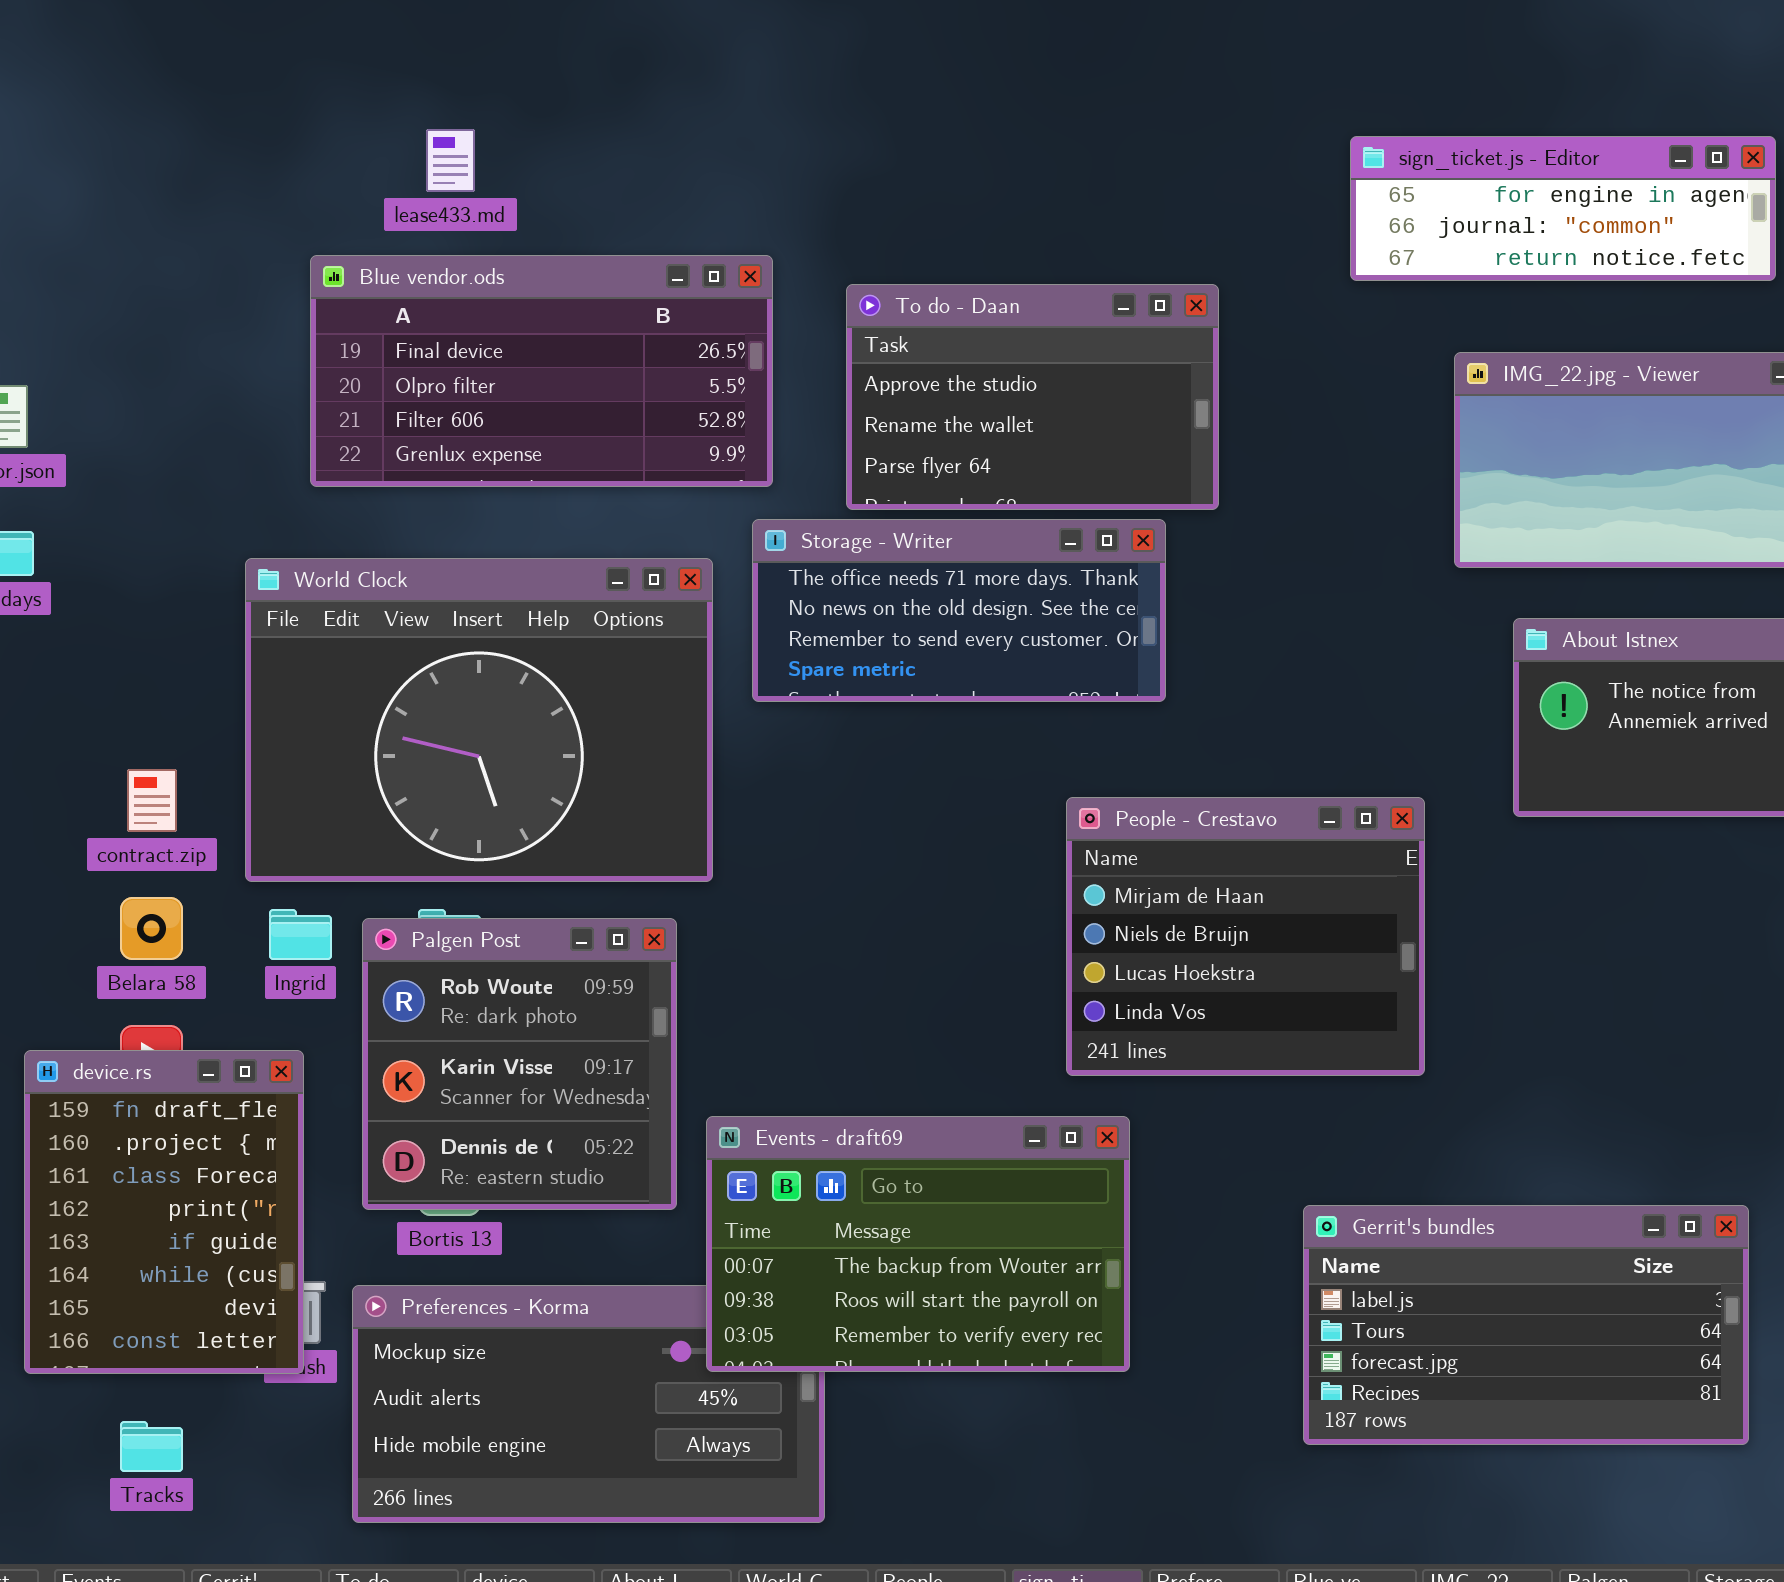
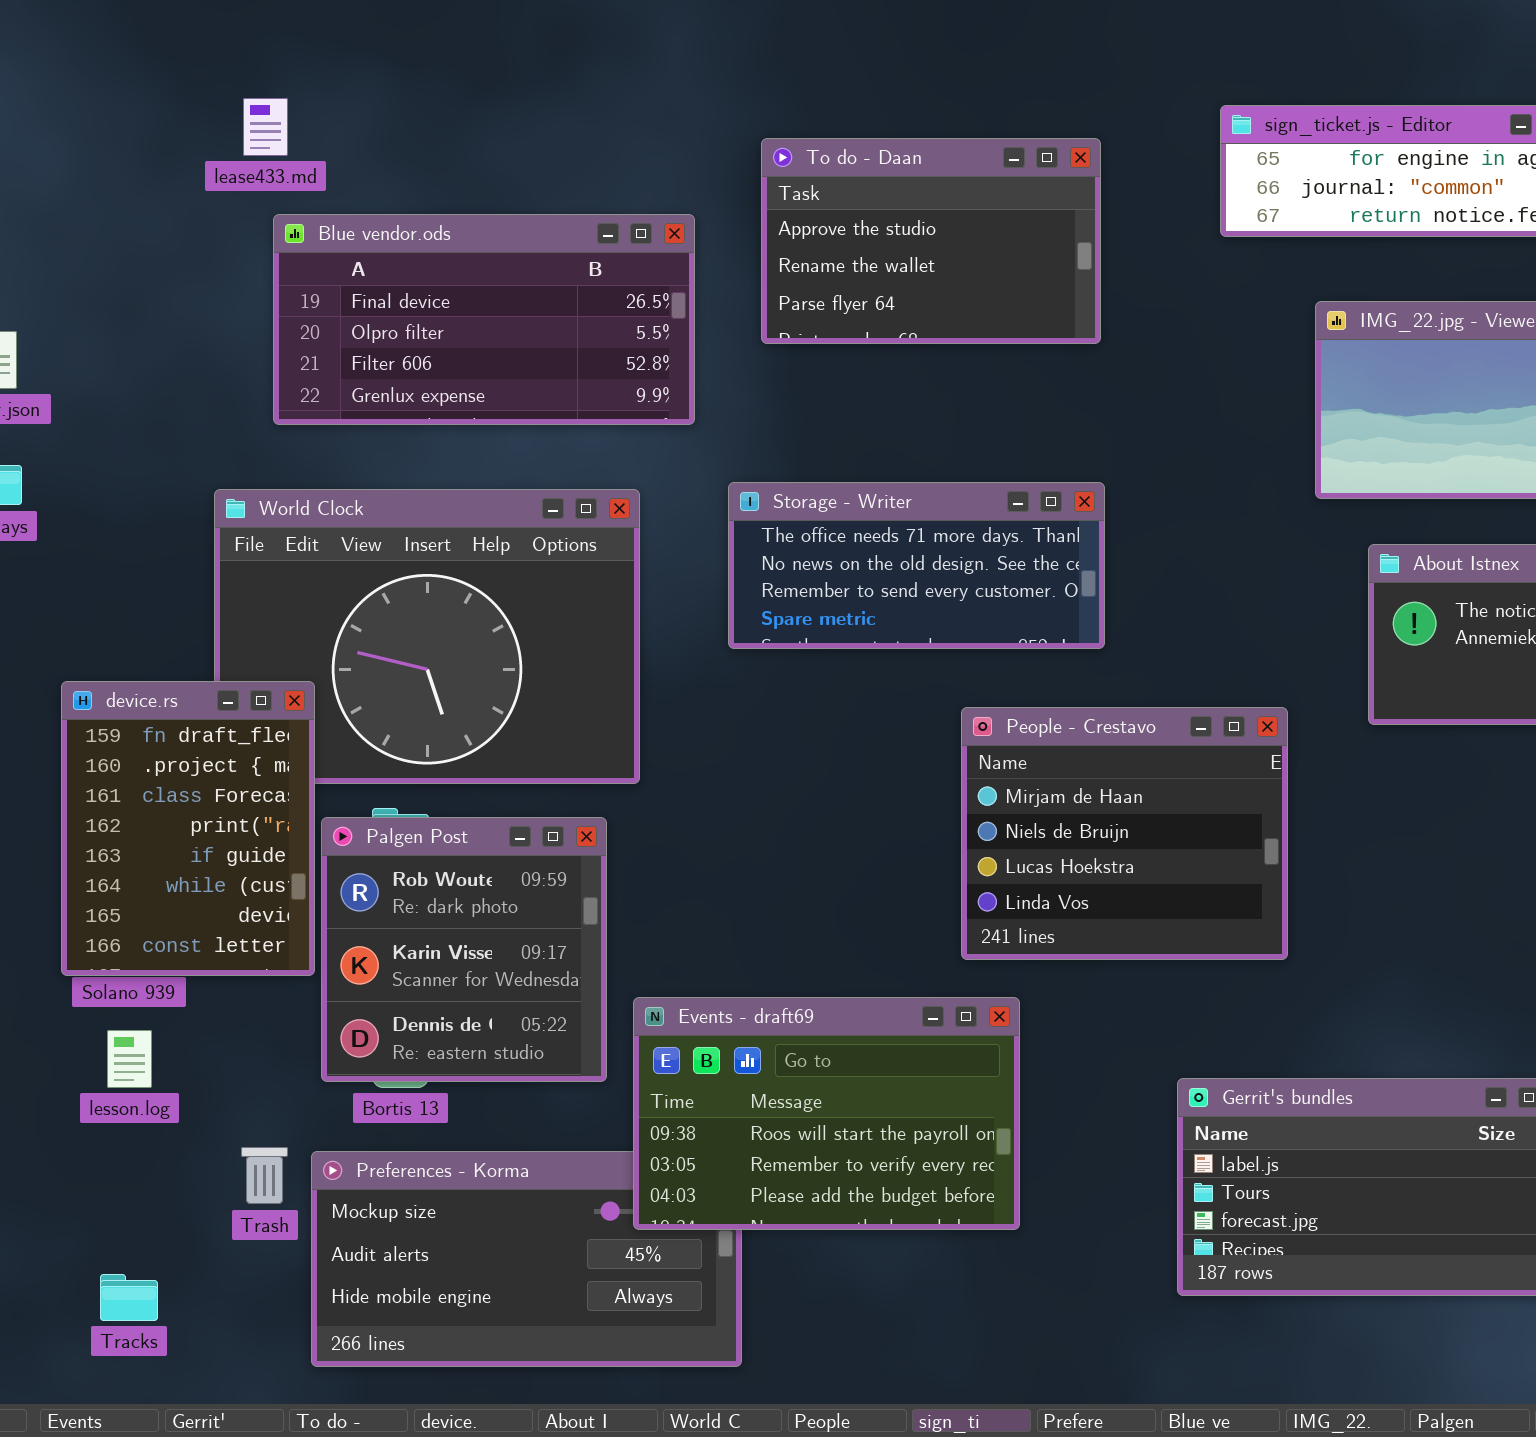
lease433.md: [426,129,475,192] -> [243,98,288,156], moved
To do - Daan: [846,284,1219,510] -> [761,138,1101,344], moved
Storage - Writer: [752,519,1166,702] -> [728,482,1105,649], moved
device.rs: [24,1050,304,1374] -> [61,681,315,976], moved
Events - draft69: [706,1116,1130,1372] -> [633,997,1020,1230], scrolled down 1 row

